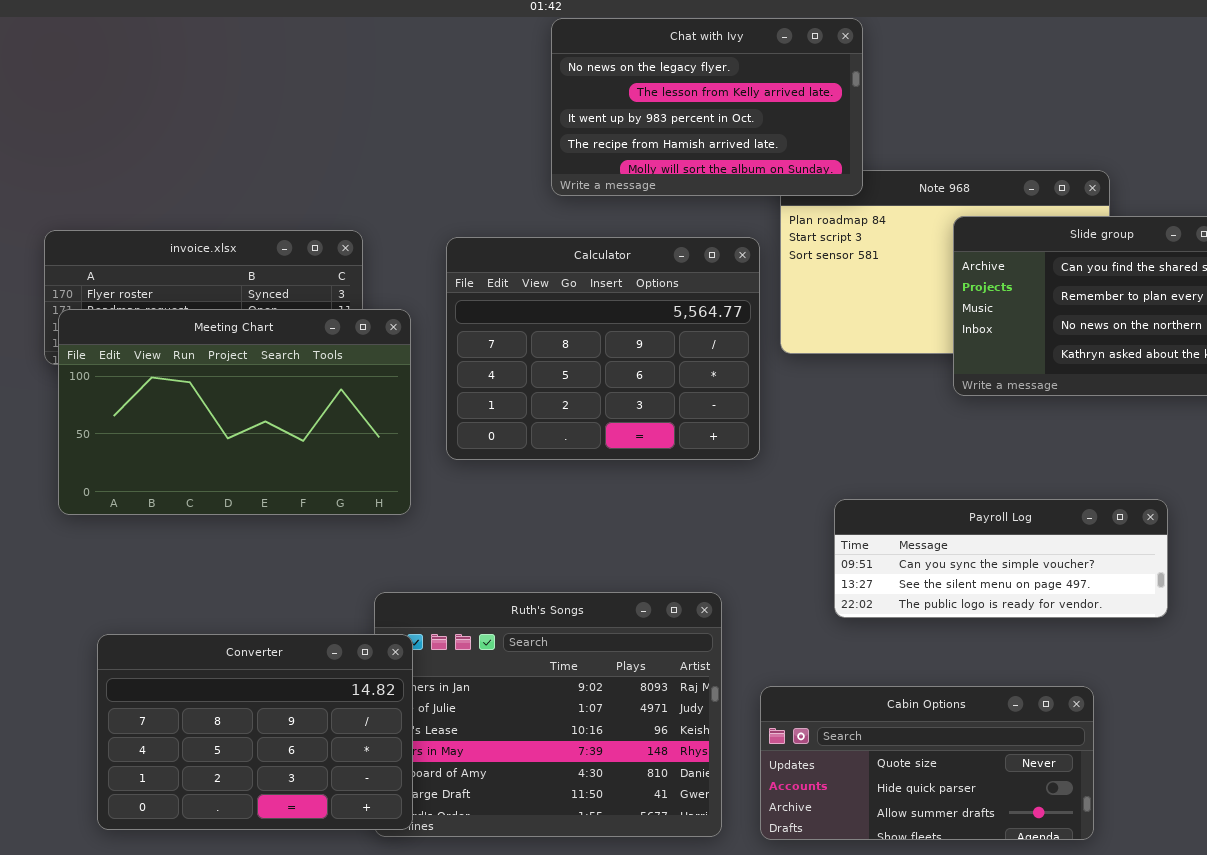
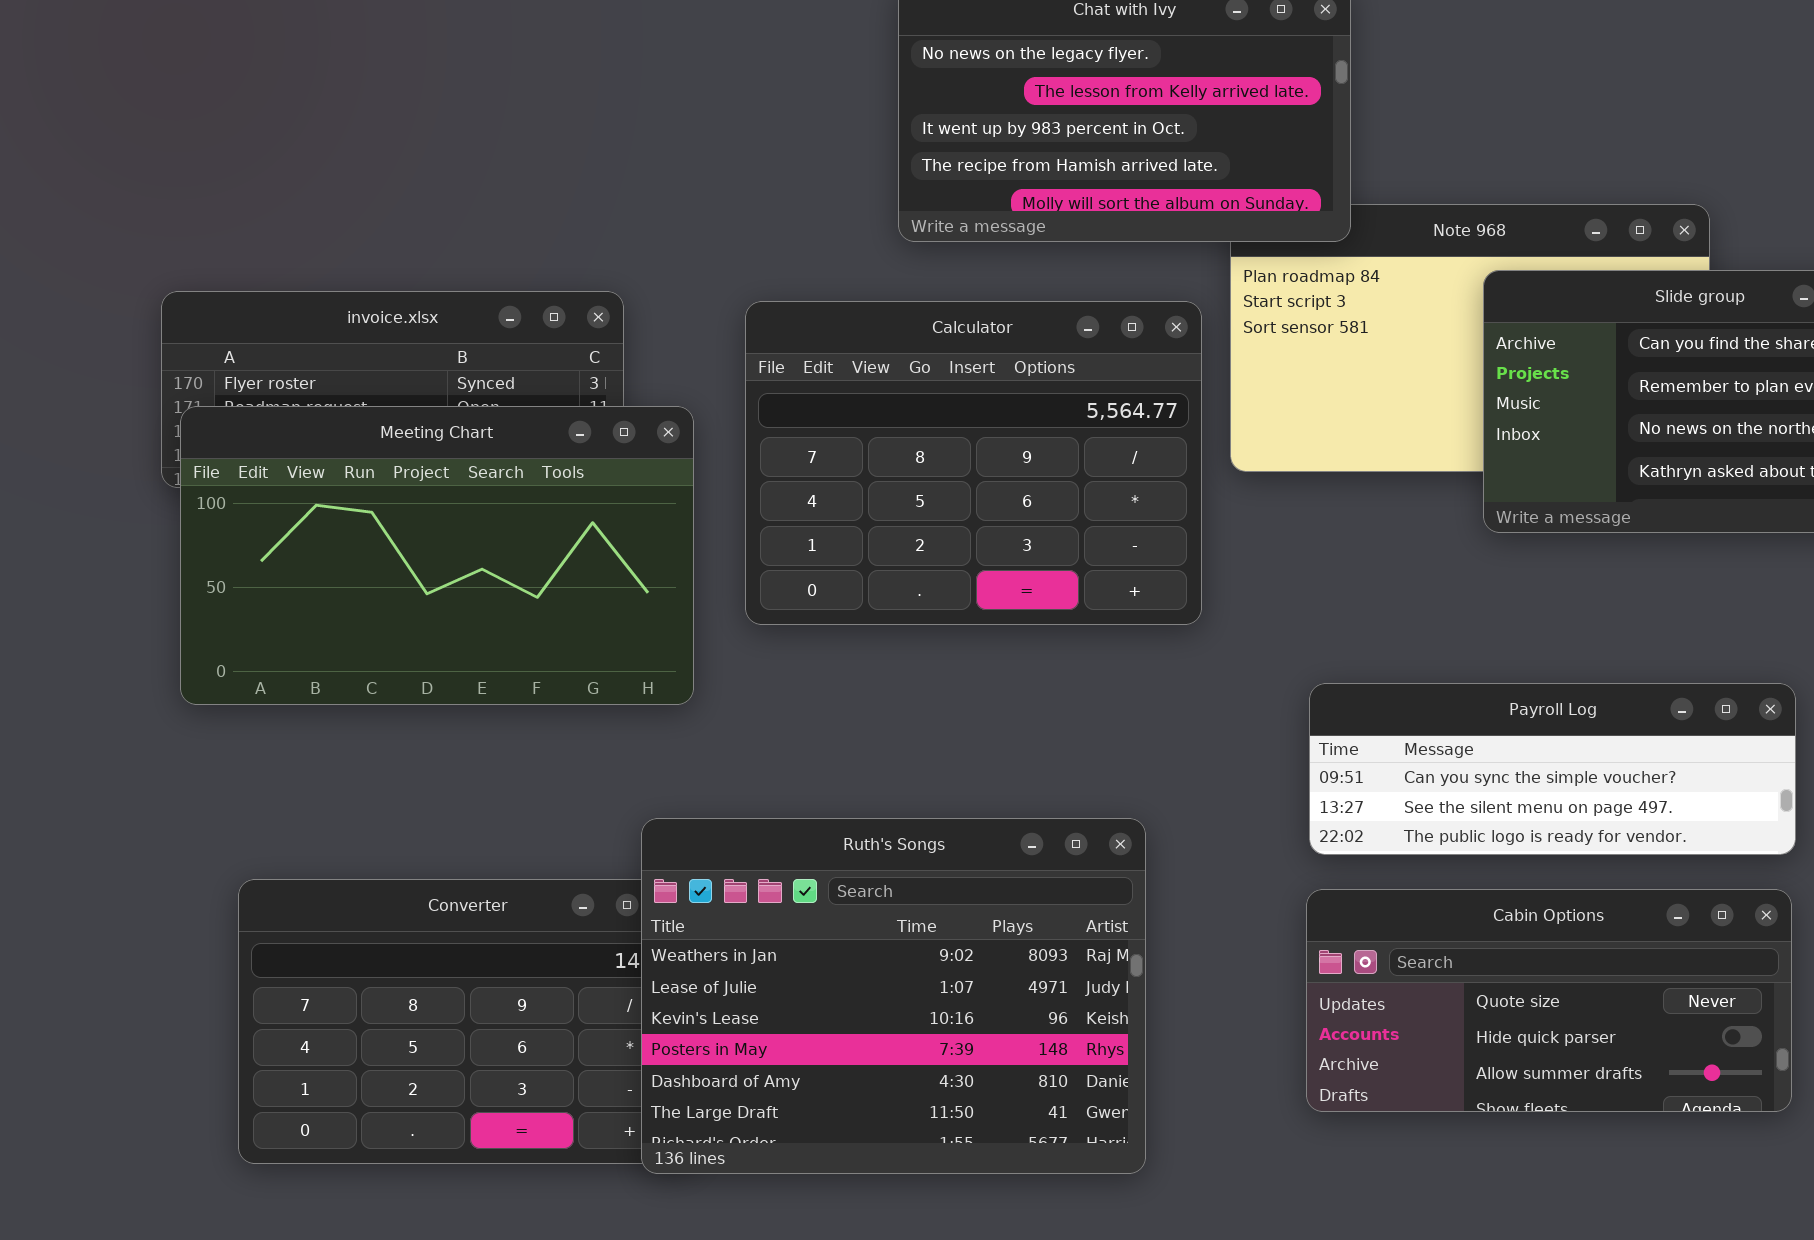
Ruth's Songs: [374,592,722,837] -> [641,818,1146,1174], raised
Cabin Options: [760,686,1094,840] -> [1306,889,1792,1112], moved

